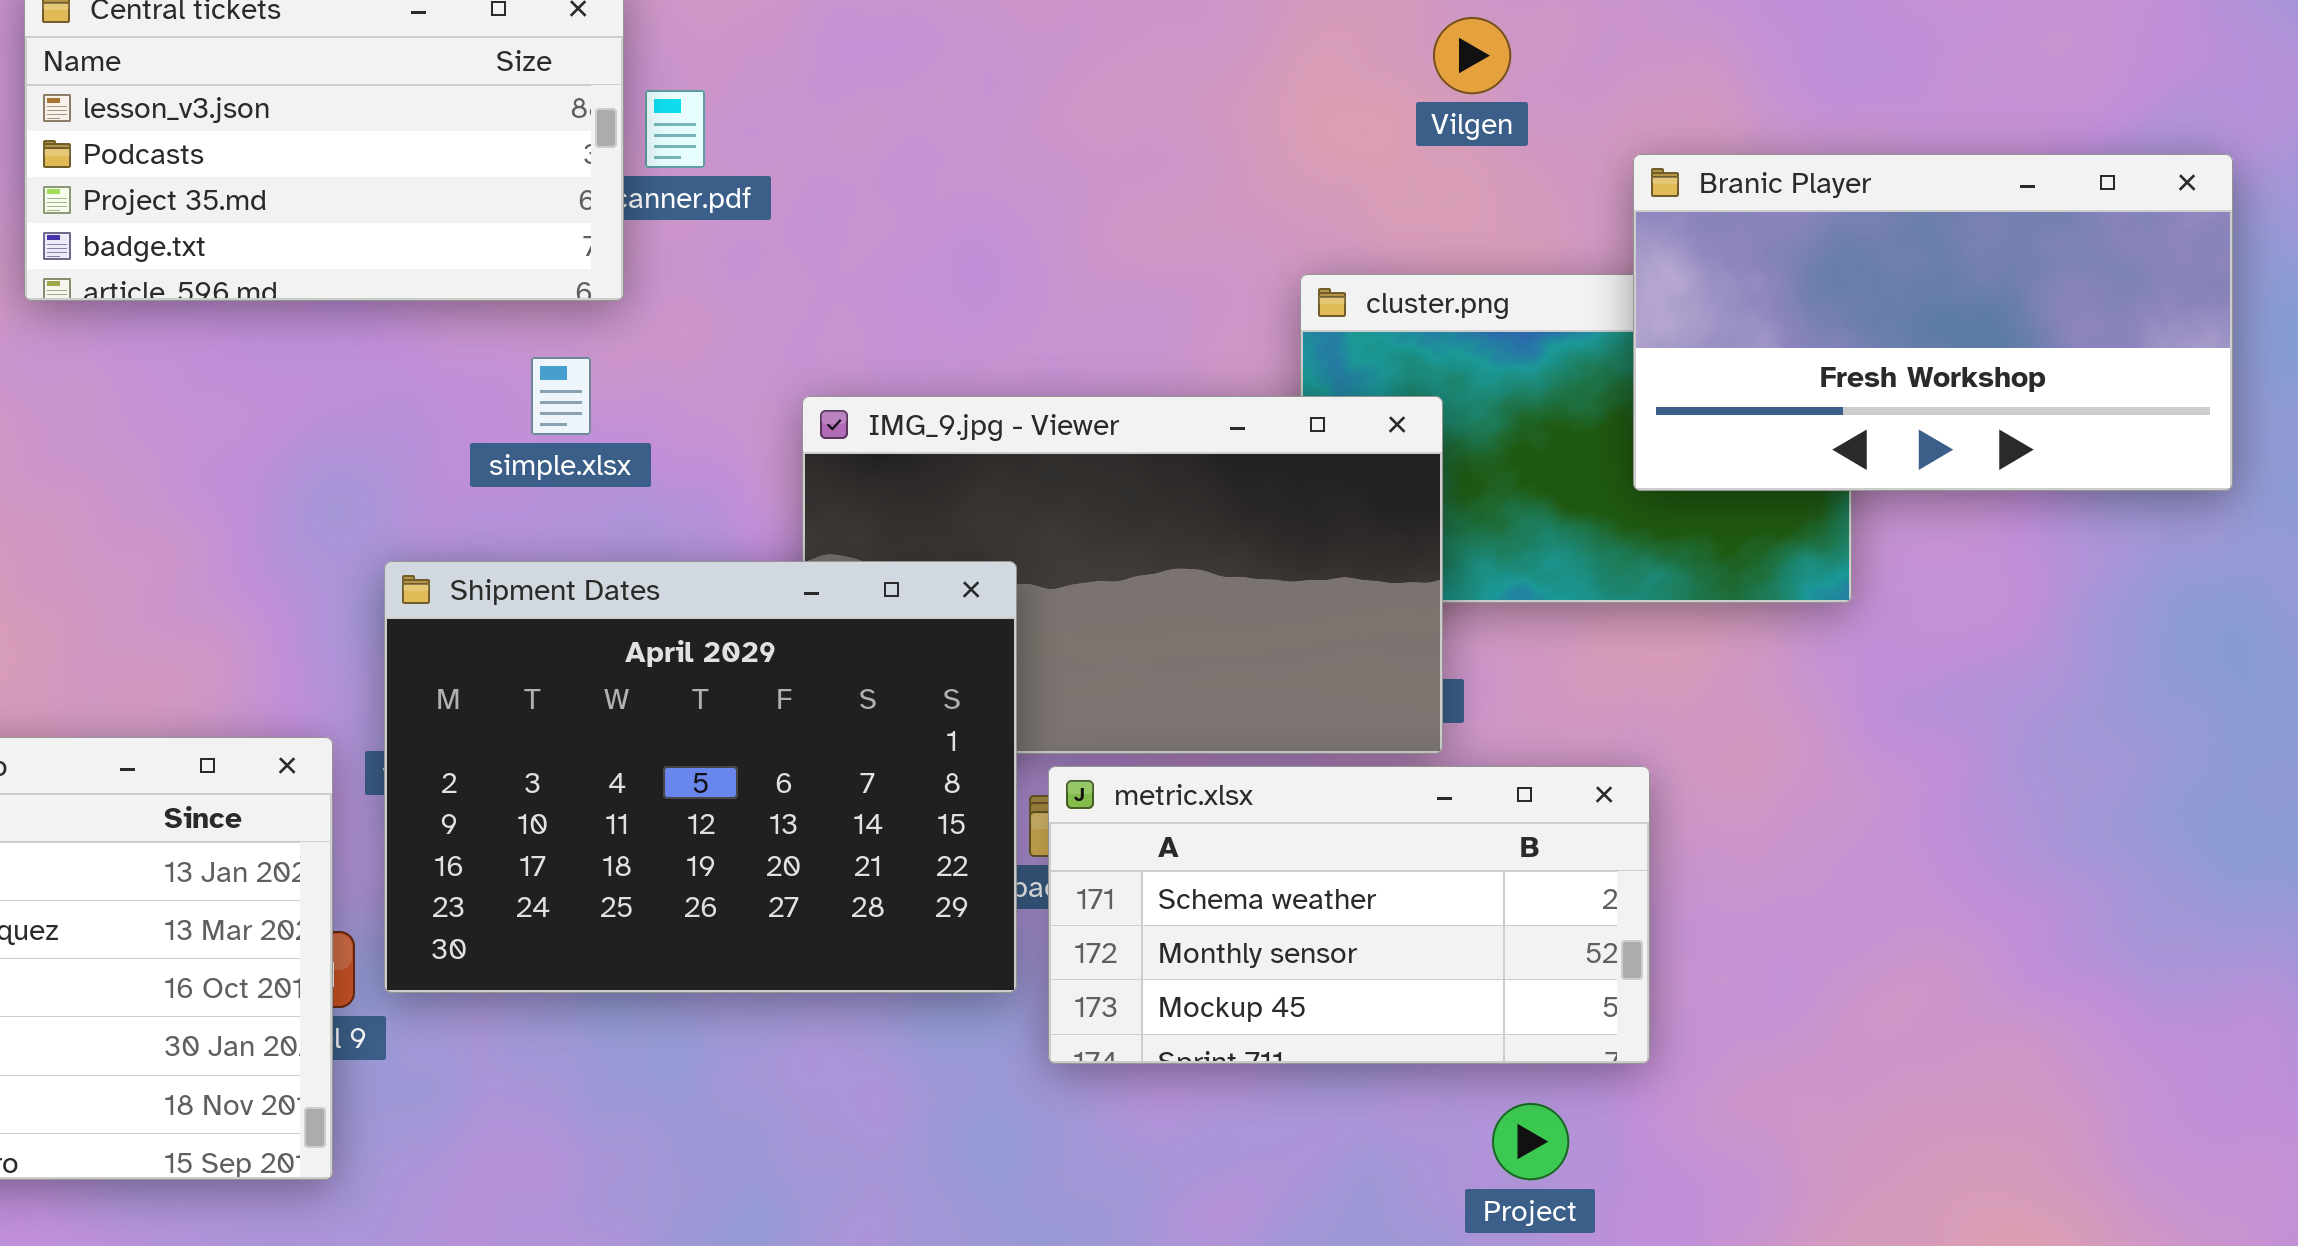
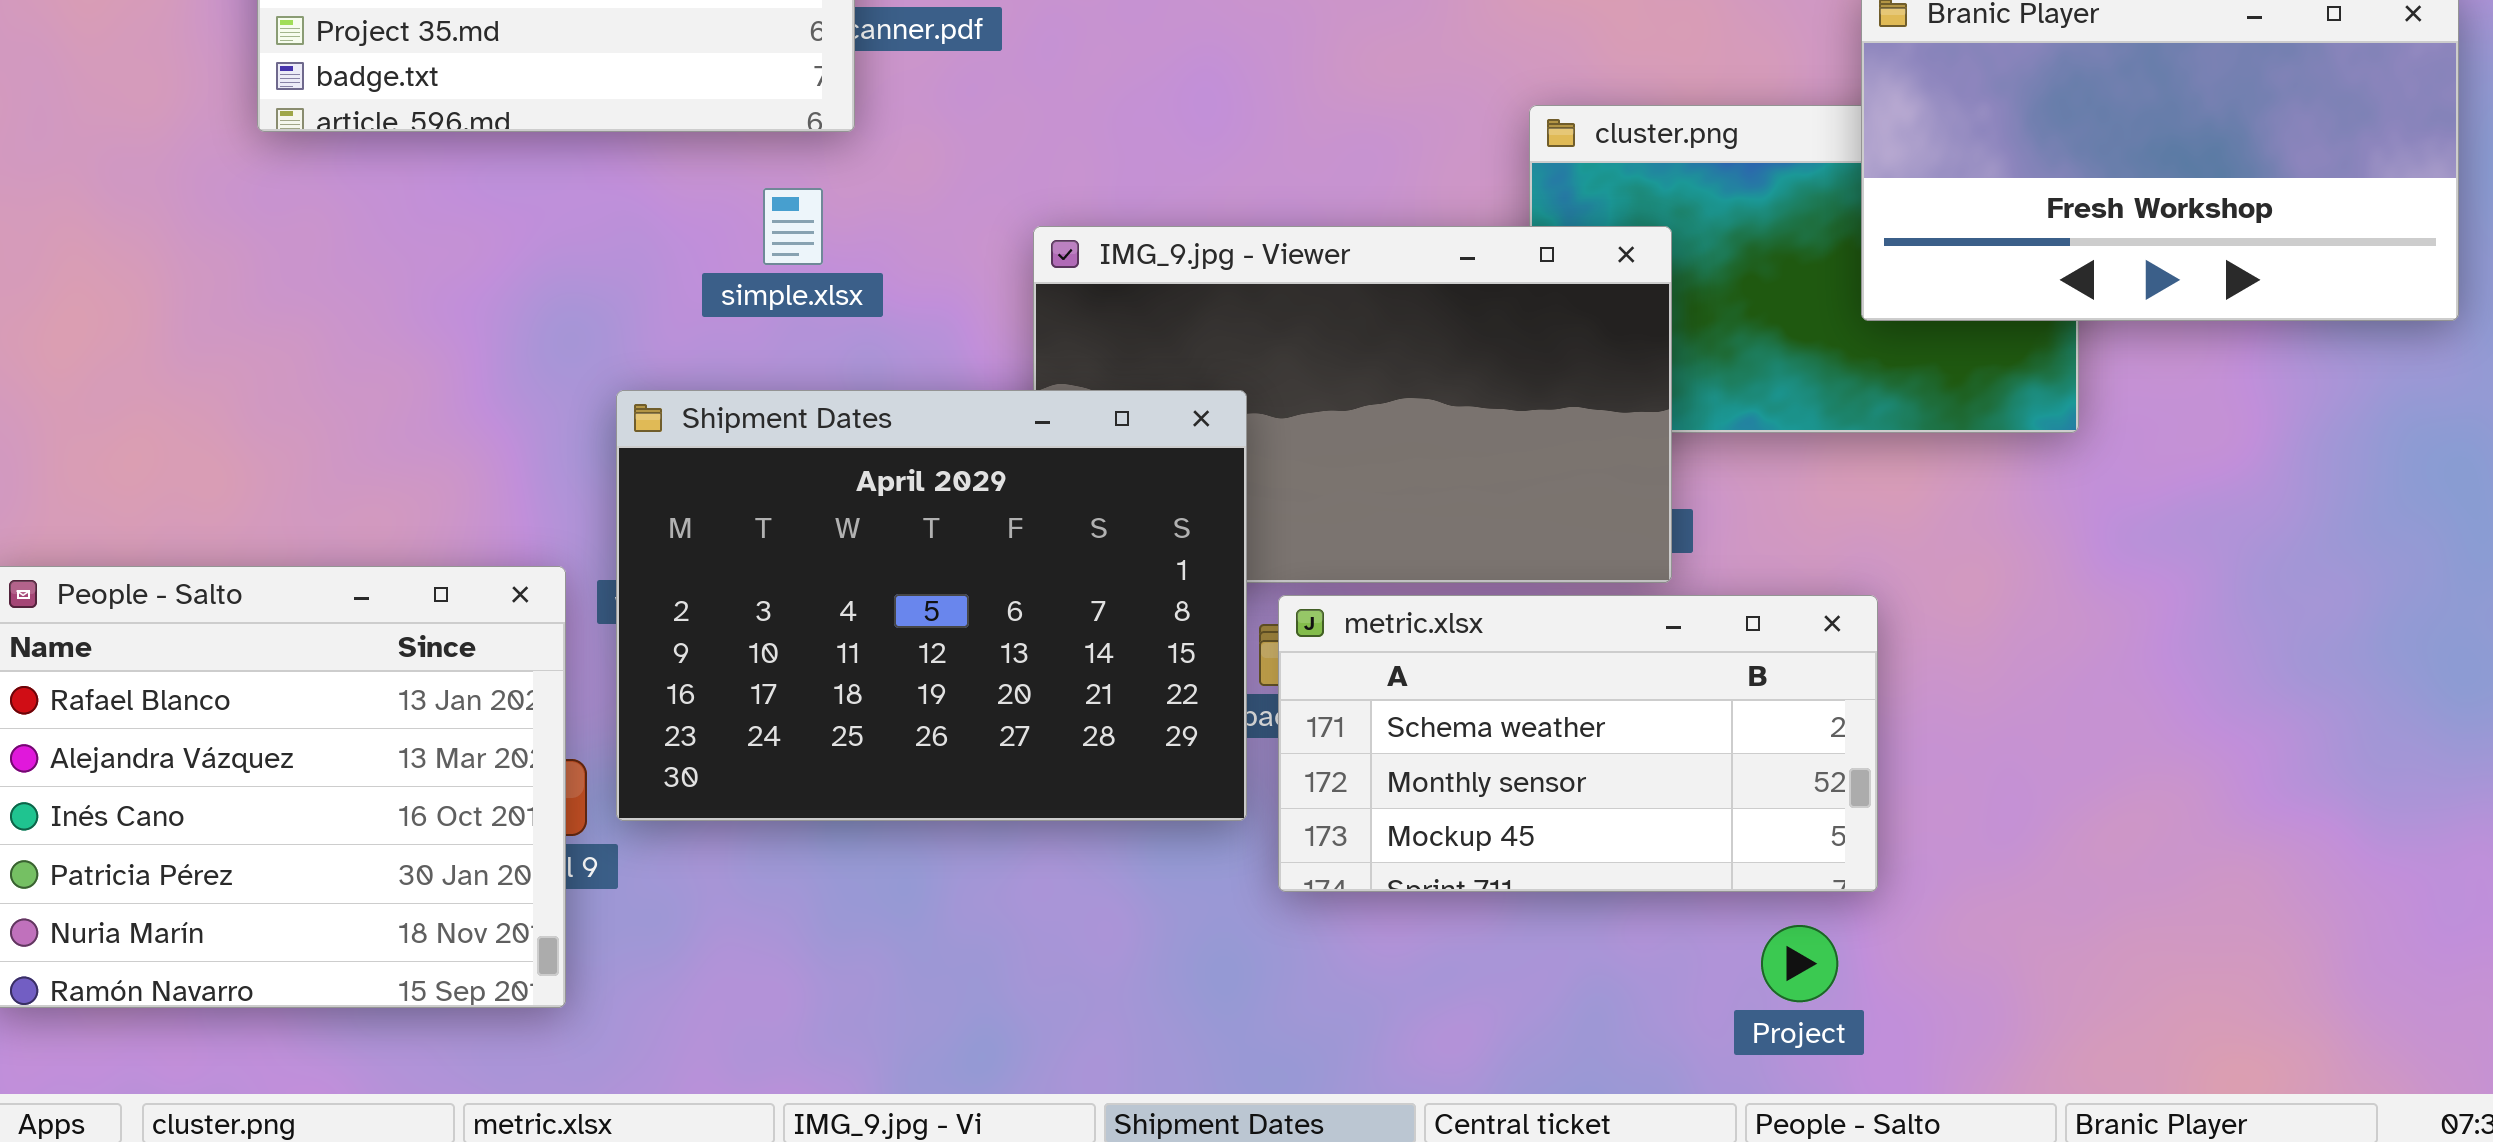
Project: [1492,1103,1569,1180] -> [1761,925,1838,1002], moved

